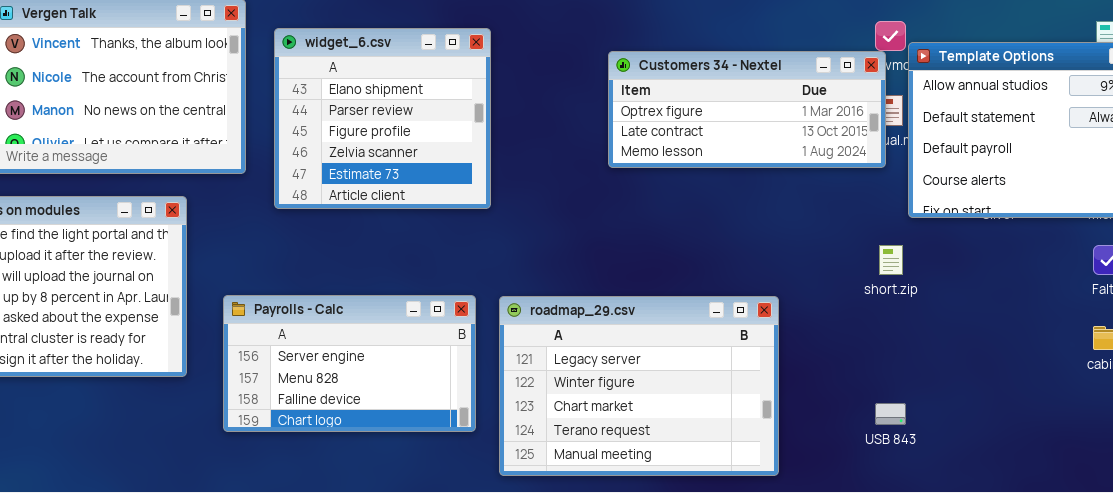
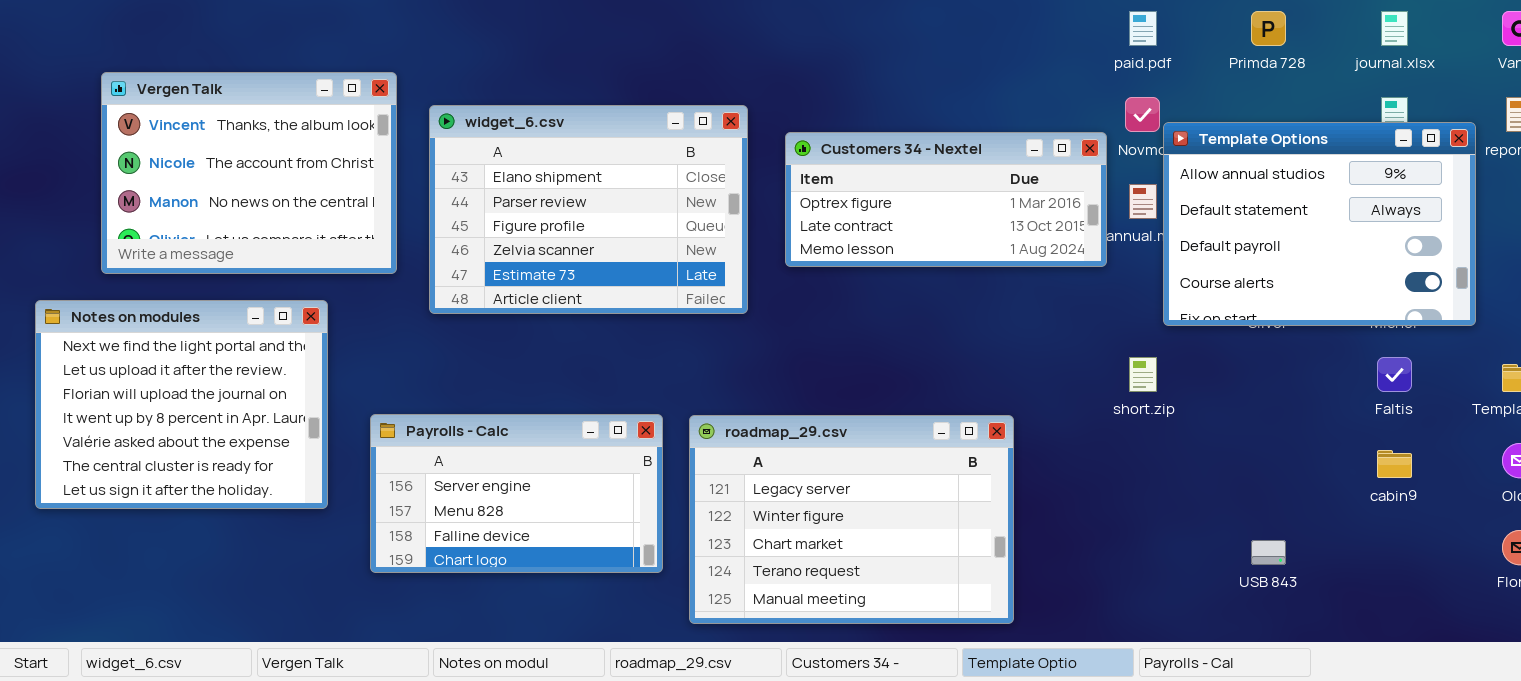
widget_6.csv: [274,28,491,209] -> [429,105,748,314], resized
Customers 34 - Nextel: [608,51,886,168] -> [785,132,1107,267], moved
USB 843: [875,403,906,425] -> [1251,540,1286,565], moved

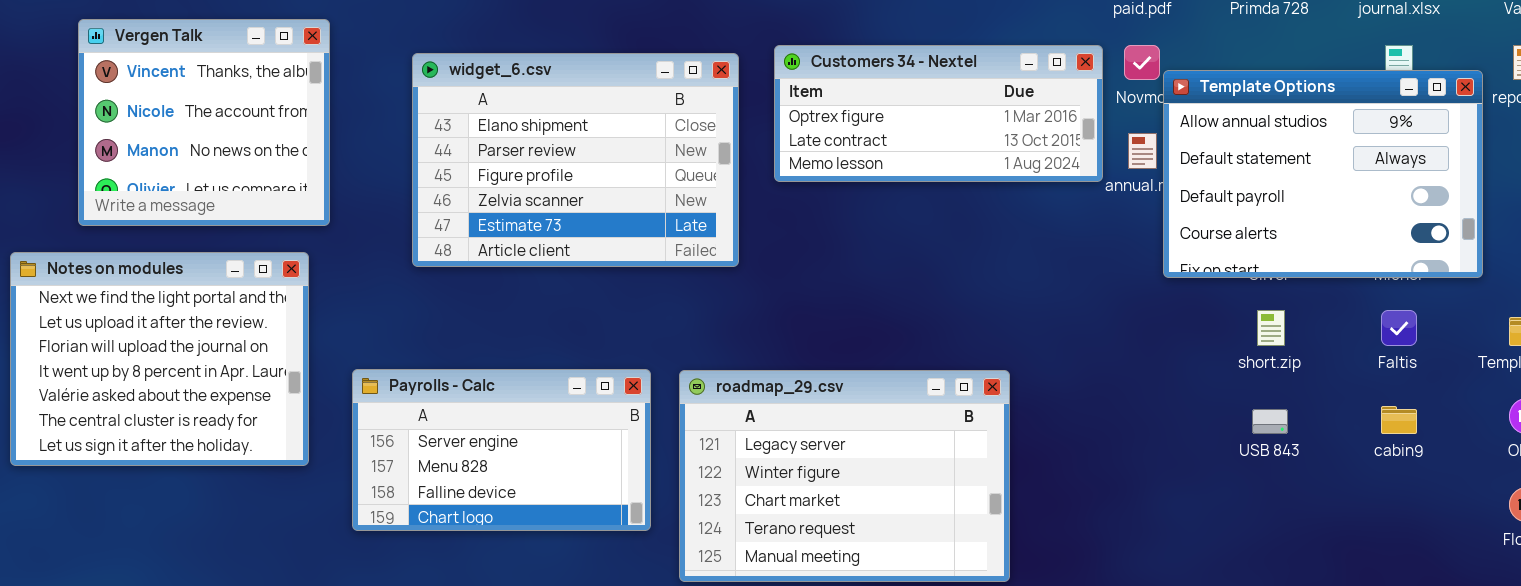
Vergen Talk: [101,72,397,274] -> [78,19,330,226], resized
Customers 34 - Nextel: [785,132,1107,267] -> [774,45,1103,182], moved
short.zip: [1129,357,1157,392] -> [1257,310,1285,346], moved
USB 843: [1251,540,1286,565] -> [1252,409,1288,434], moved

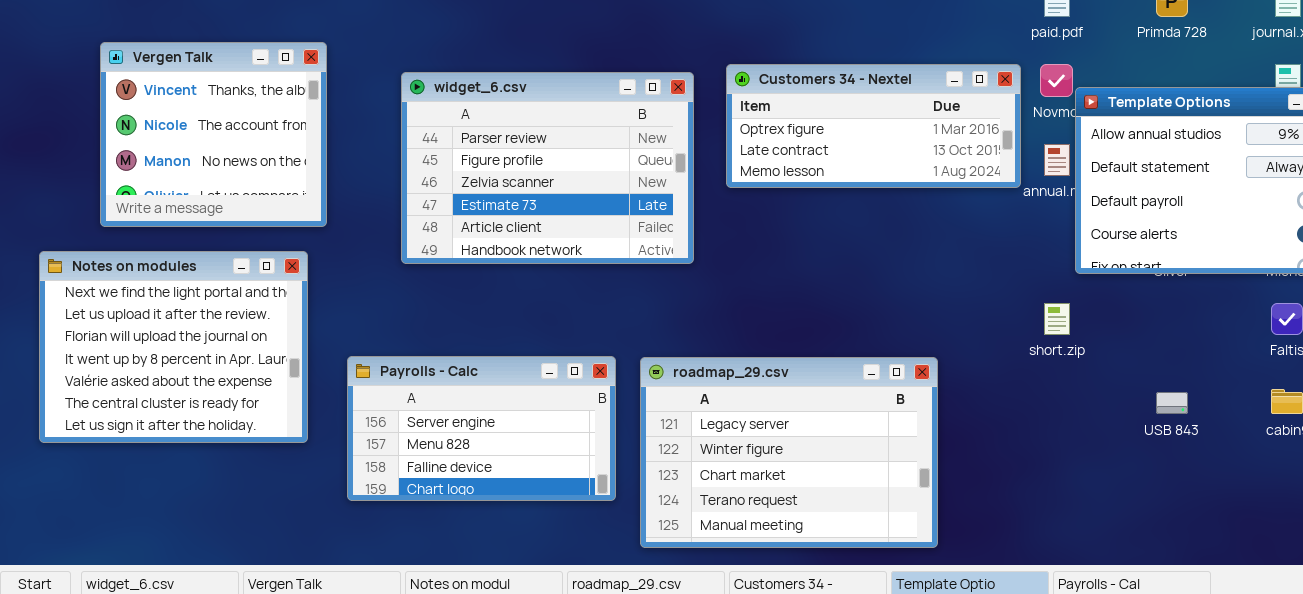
widget_6.csv: [412,53,739,267] -> [401,72,694,264], scrolled down 1 row
short.zip: [1257,310,1285,346] -> [1044,303,1070,335], moved

